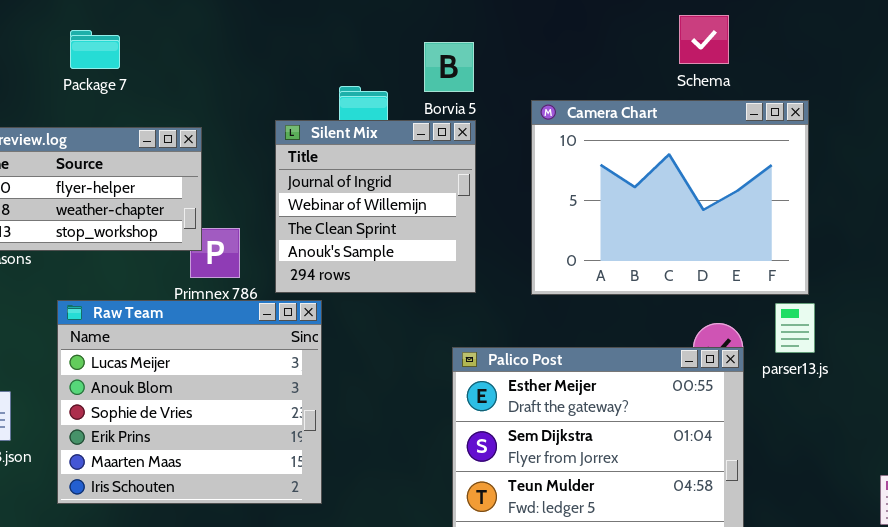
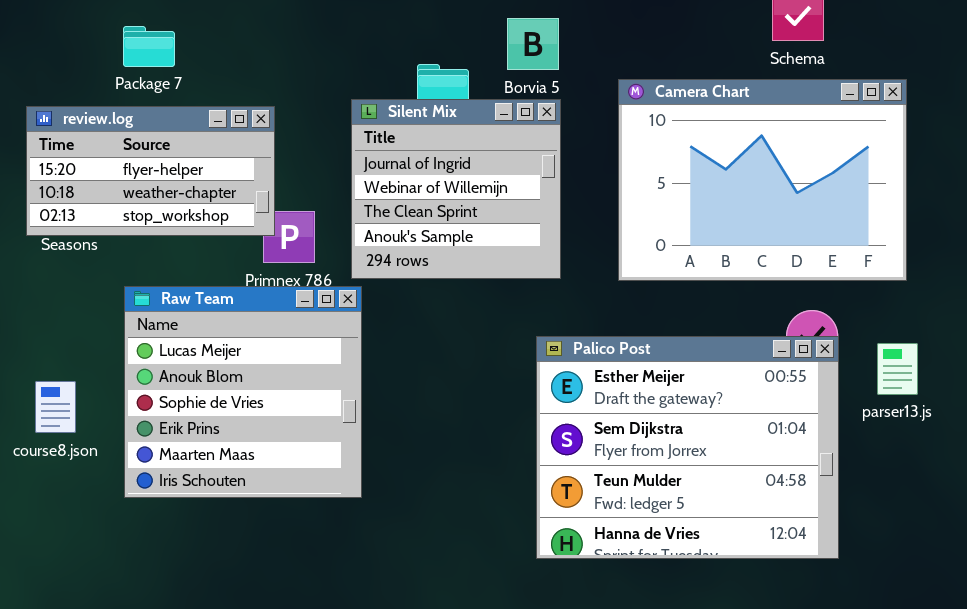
Package 7: [70,30,120,69] -> [123,26,175,67], moved
Raw Team: [57,300,322,504] -> [124,286,362,498], resized
parser13.js: [775,303,815,353] -> [877,343,918,395], moved

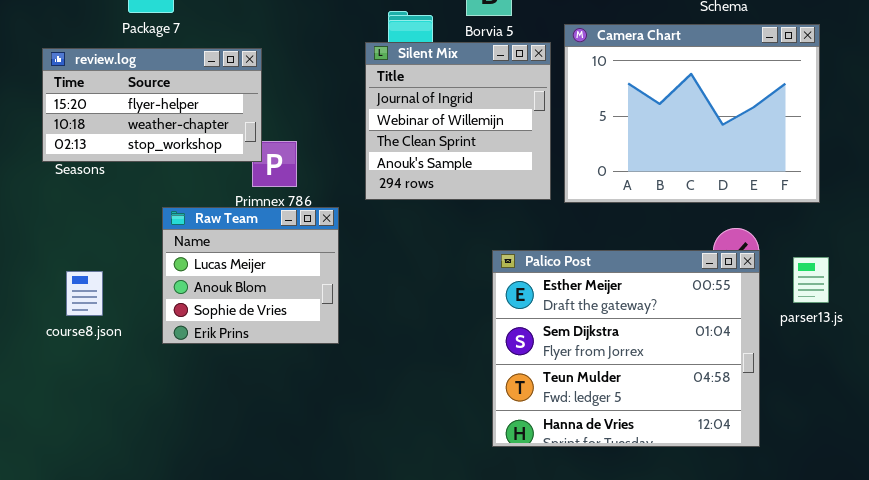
Silent Mix: [351,99,561,279] -> [365,42,551,200], moved
Raw Team: [124,286,362,498] -> [162,207,339,344], resized
course8.json: [35,381,76,433] -> [66,271,103,316], moved

